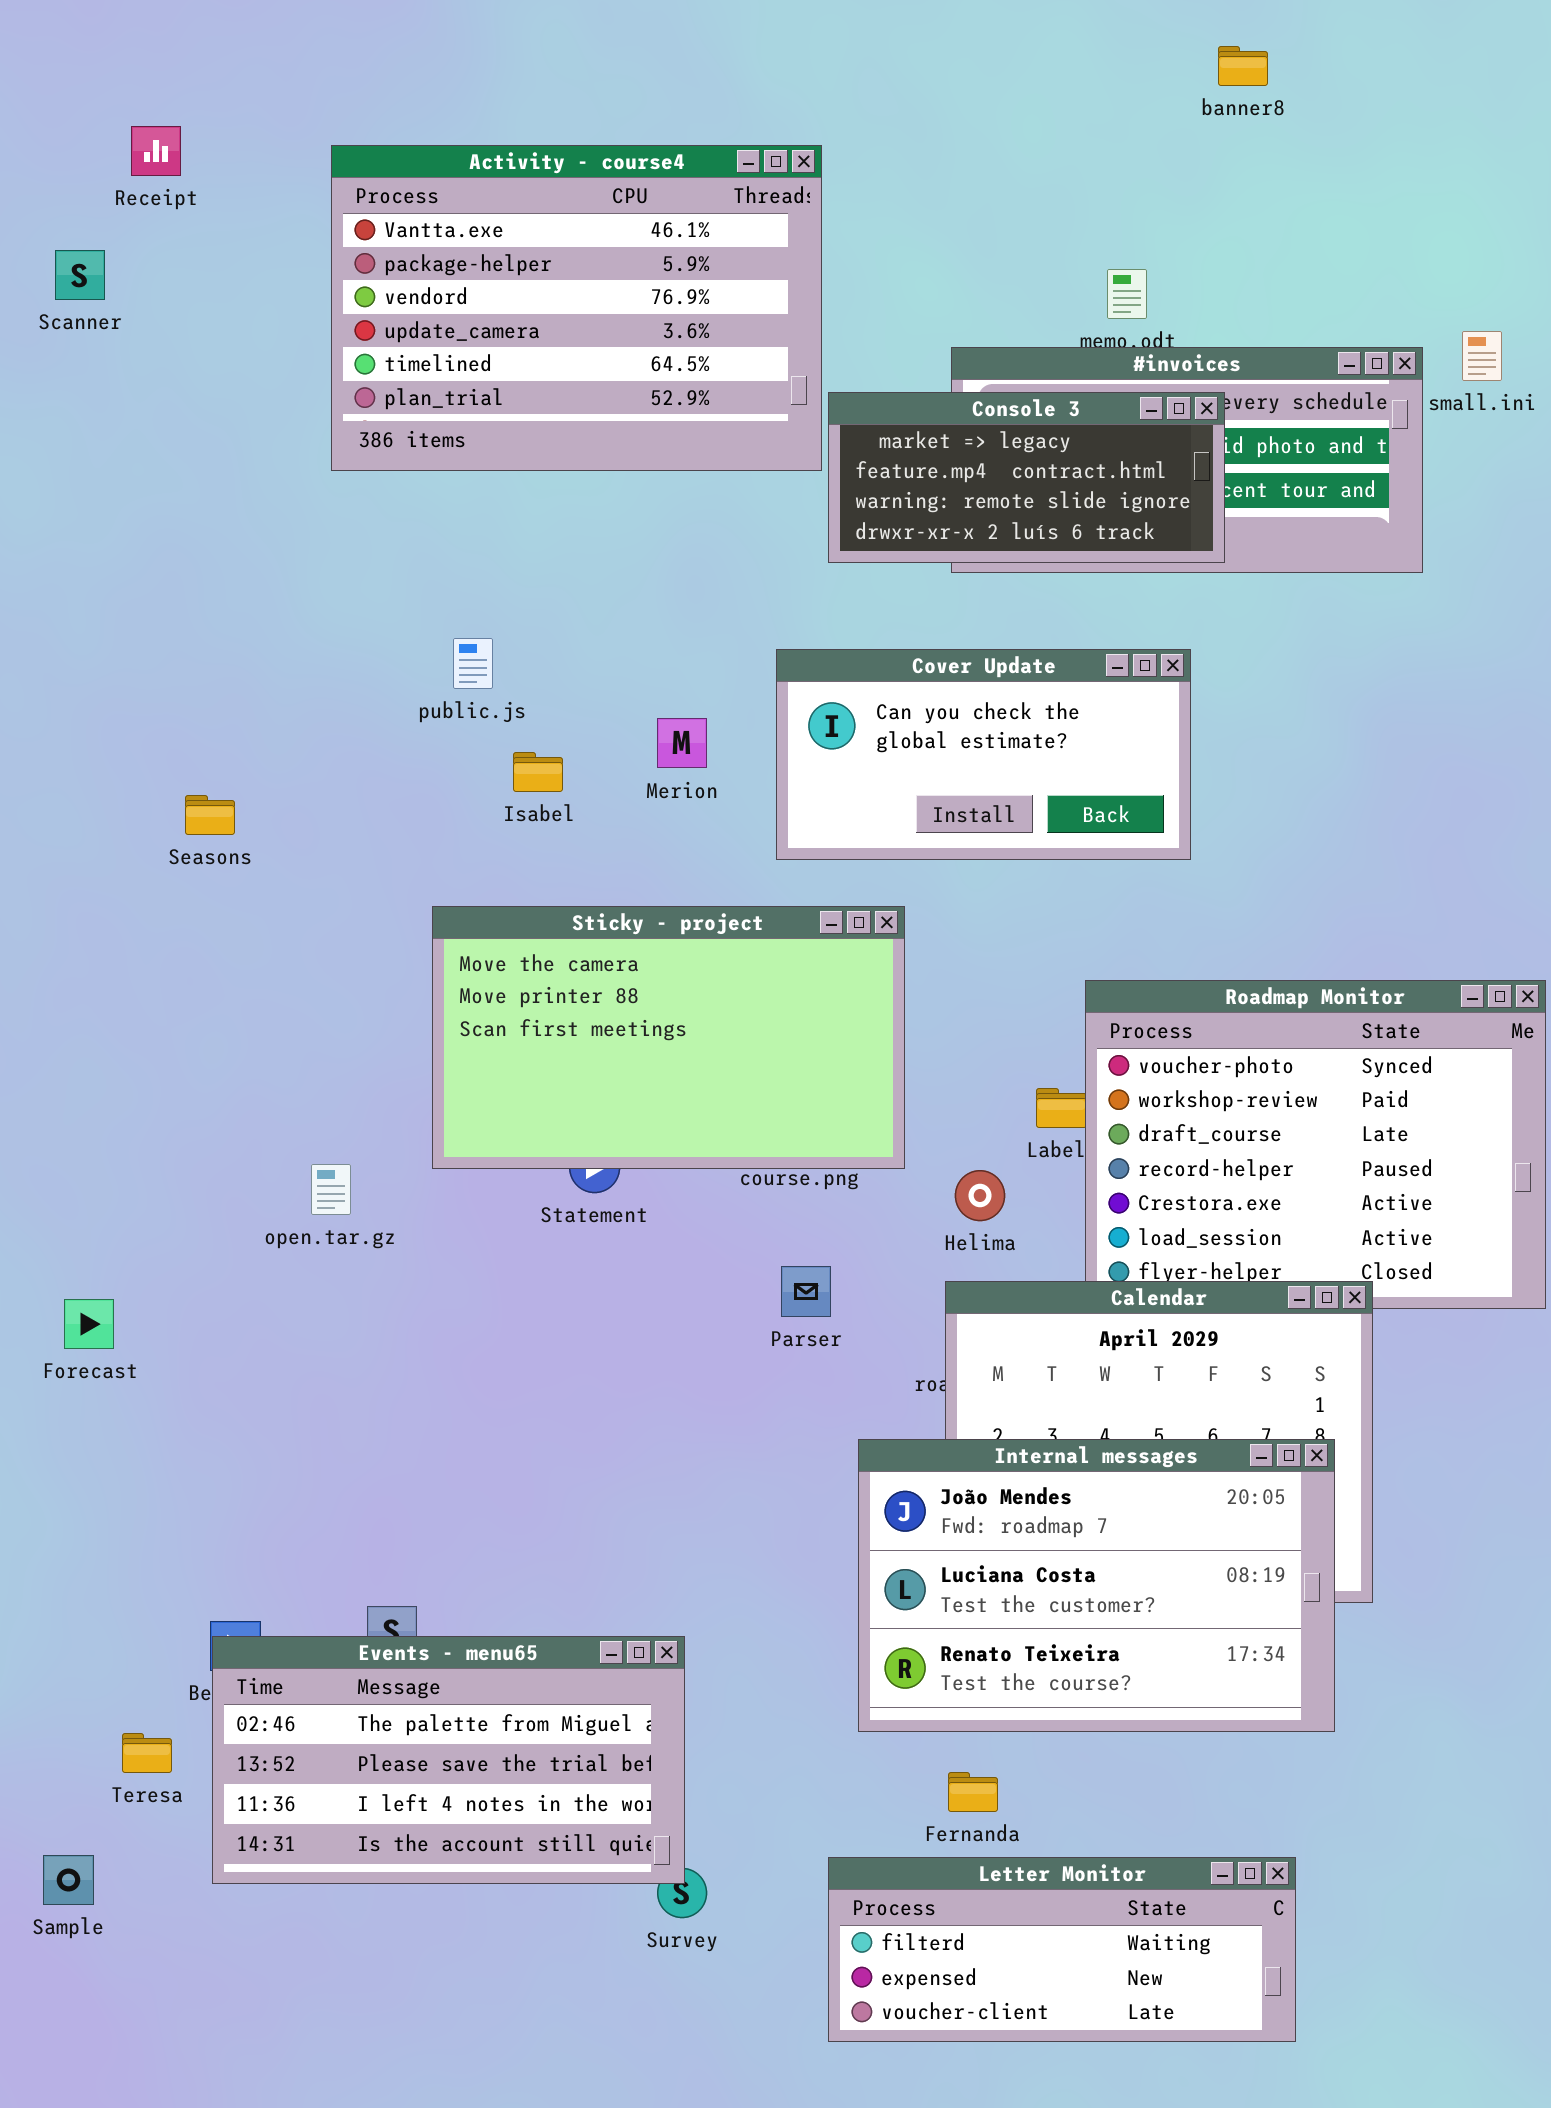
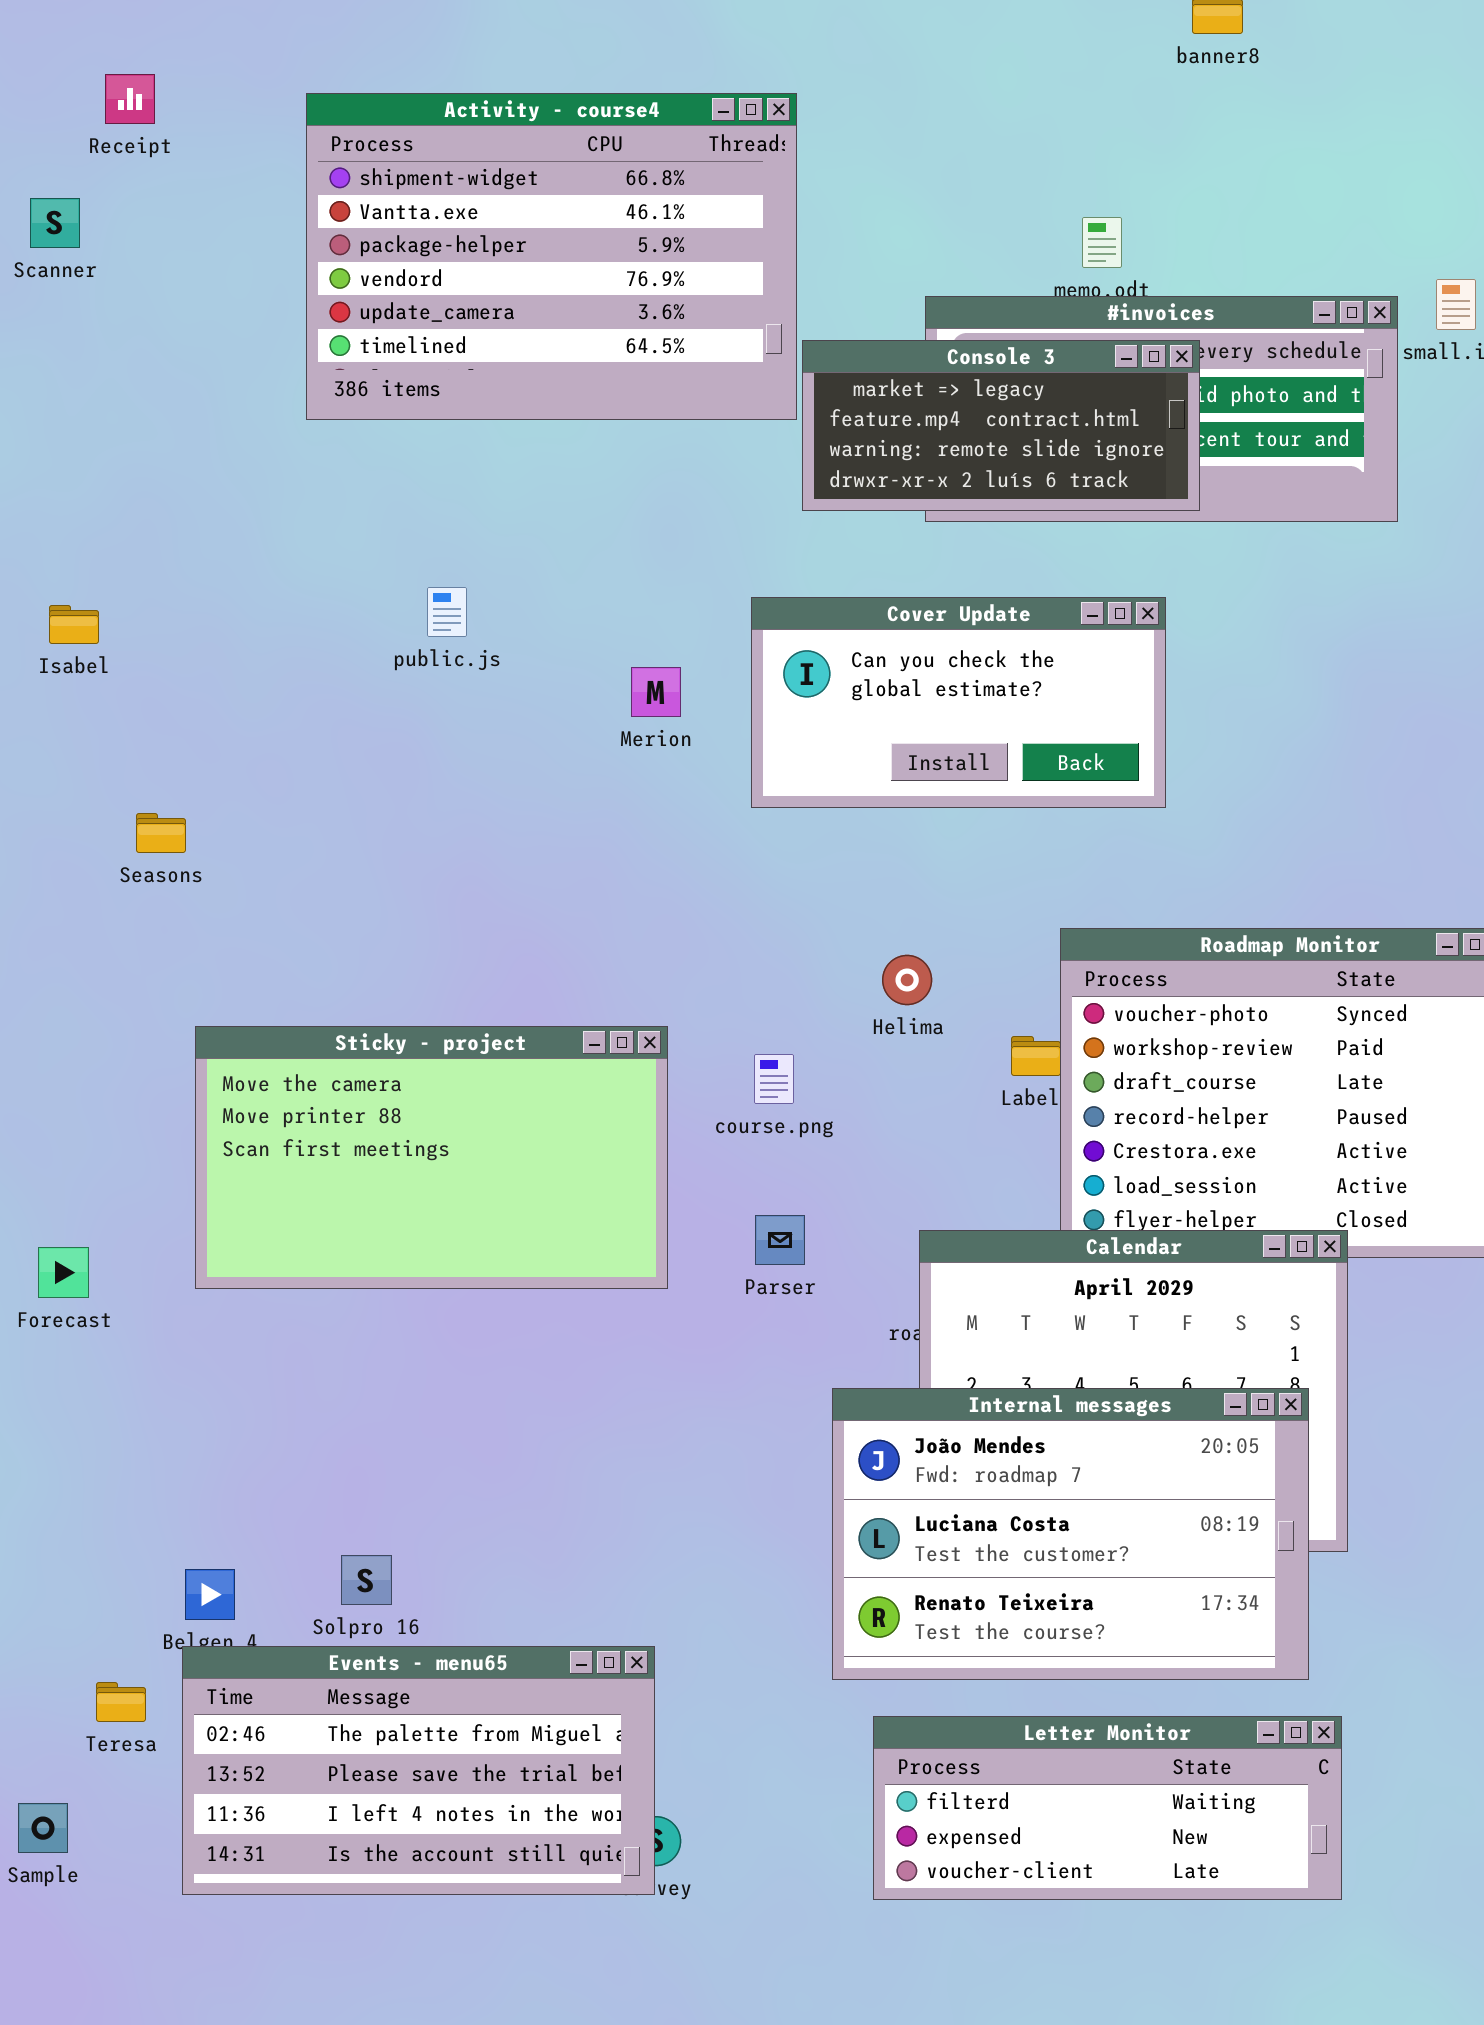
Activity - course4: [331,145,822,471] -> [306,93,797,420], scrolled up 1 row
Isabel: [513,752,563,792] -> [49,605,99,644], moved
Seasons: [185,795,235,835] -> [136,813,186,853], moved
Sticky - project: [432,906,905,1169] -> [195,1026,668,1289], moved
Helima: [955,1170,1005,1221] -> [882,955,932,1005], moved
Events - menu65: [212,1636,685,1884] -> [182,1646,655,1895], moved
Letter Monitor: [828,1857,1296,2042] -> [873,1716,1342,1900], moved

